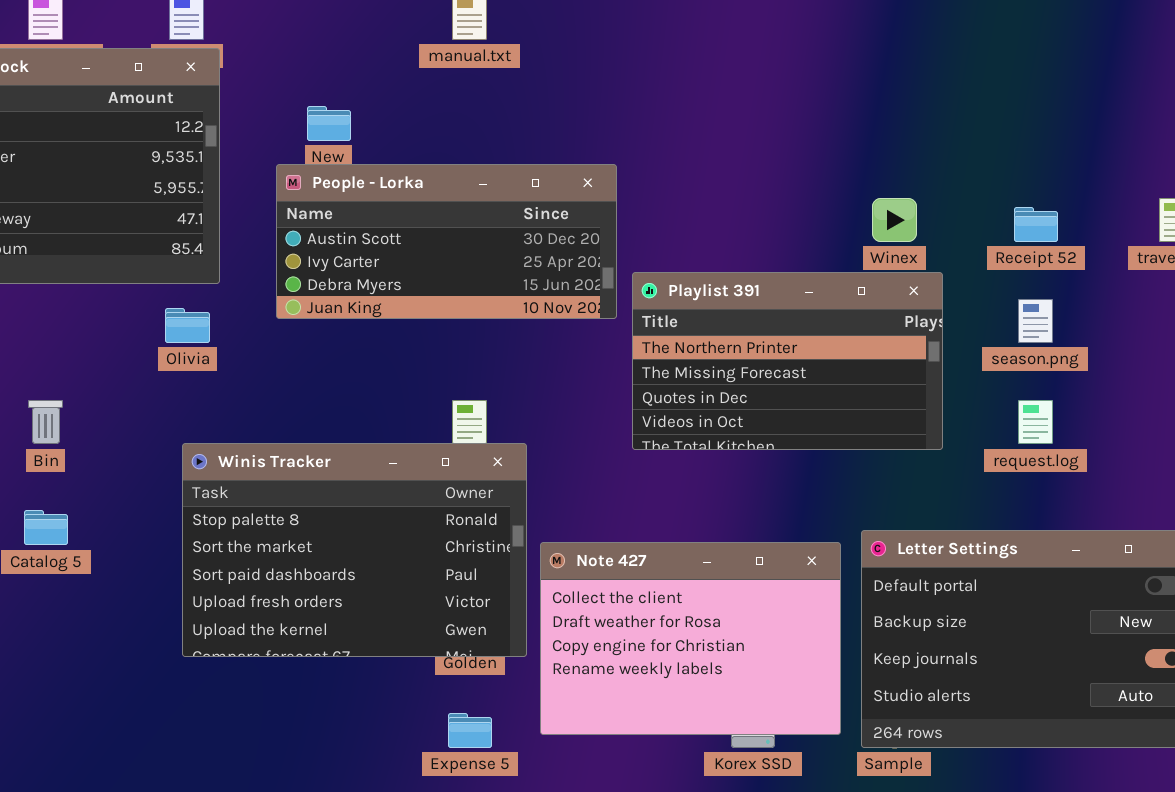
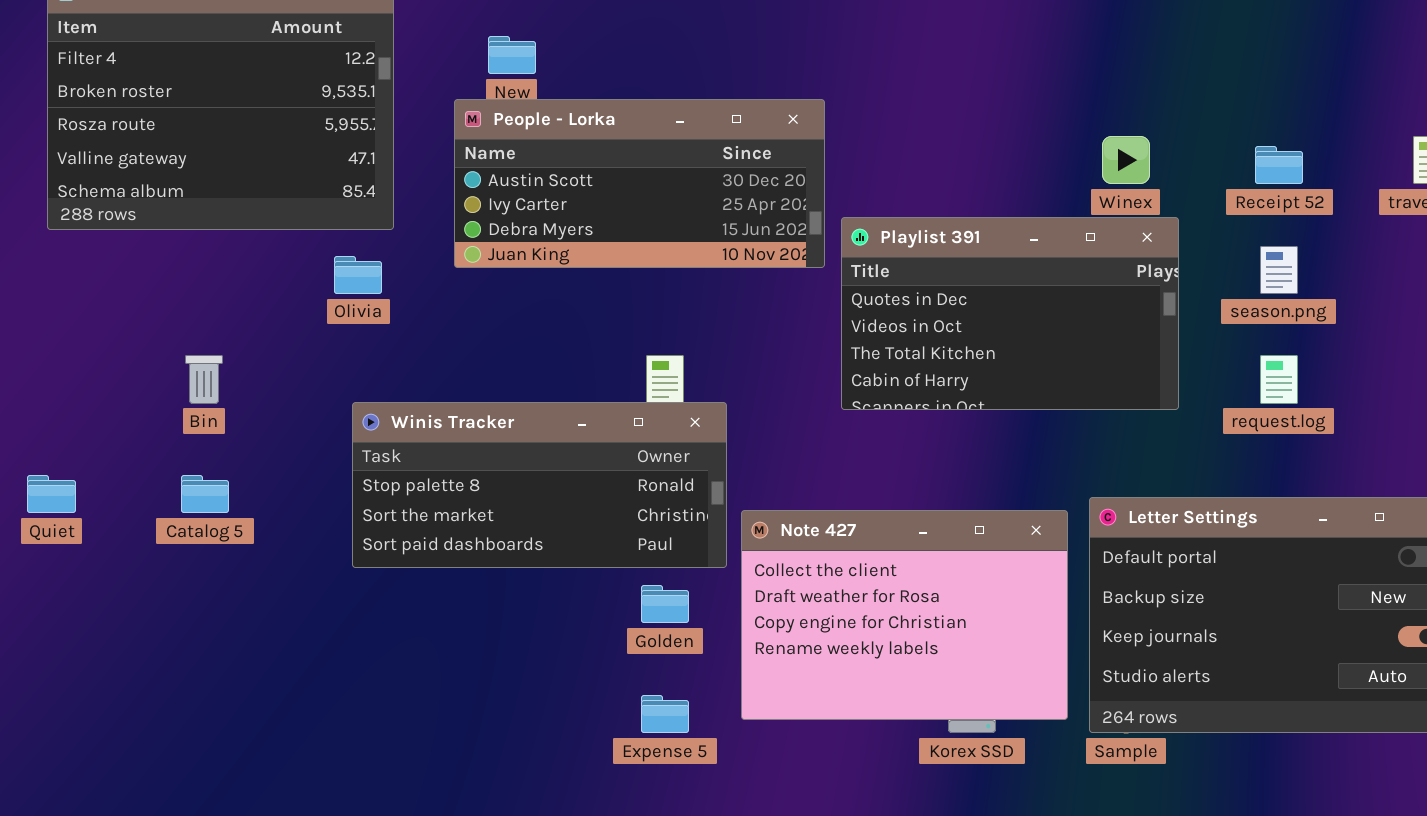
Playlist 391: [632,272,943,450] -> [841,217,1179,410], scrolled down 2 rows
Winis Tracker: [182,443,527,657] -> [352,402,727,568], resized

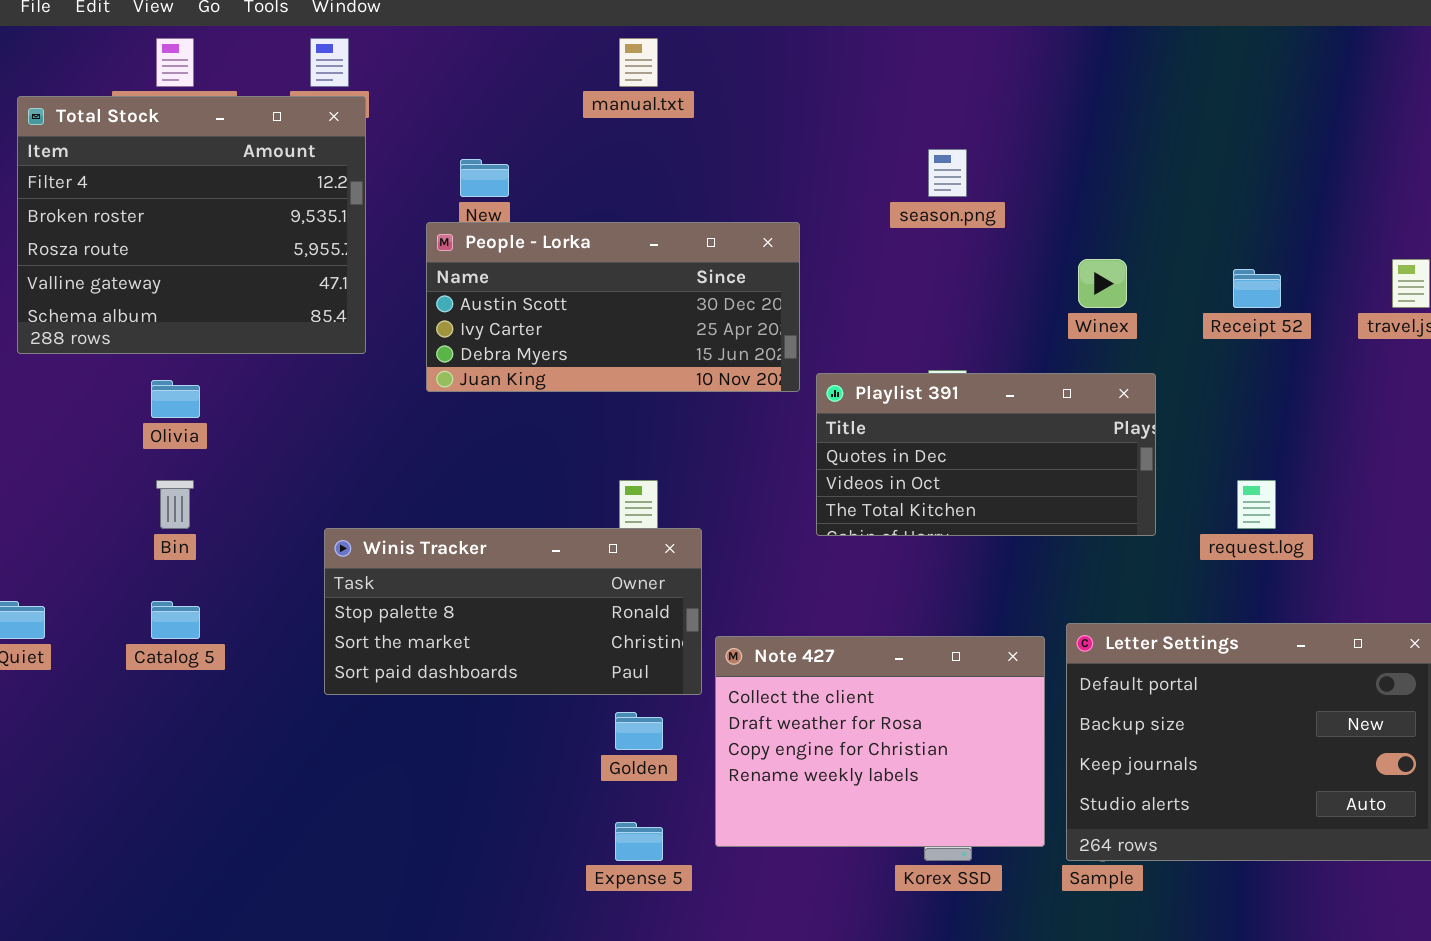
Playlist 391: [841,217,1179,410] -> [816,373,1156,536], resized
season.png: [1260,246,1298,294] -> [928,149,967,197], moved
Olivia: [334,256,382,294] -> [151,380,200,418], moved

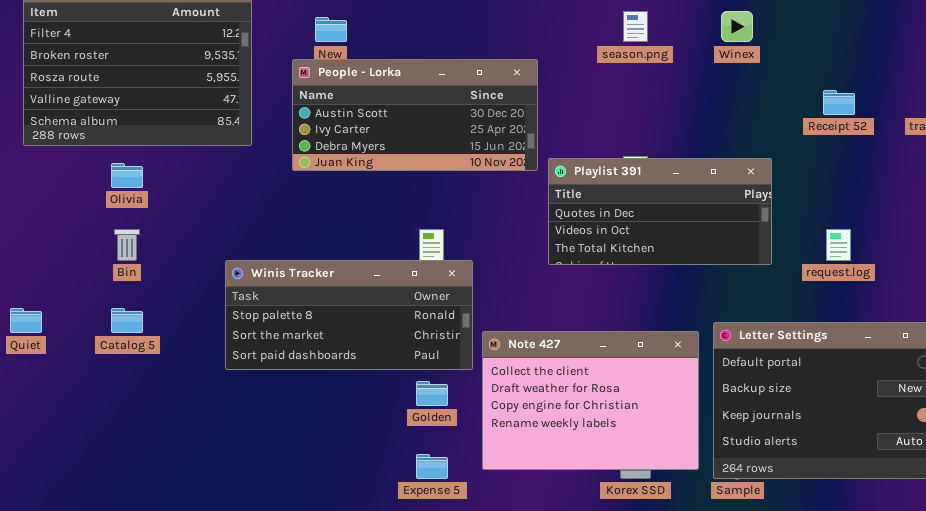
Winex: [1078,259,1127,308] -> [721,11,753,42], moved

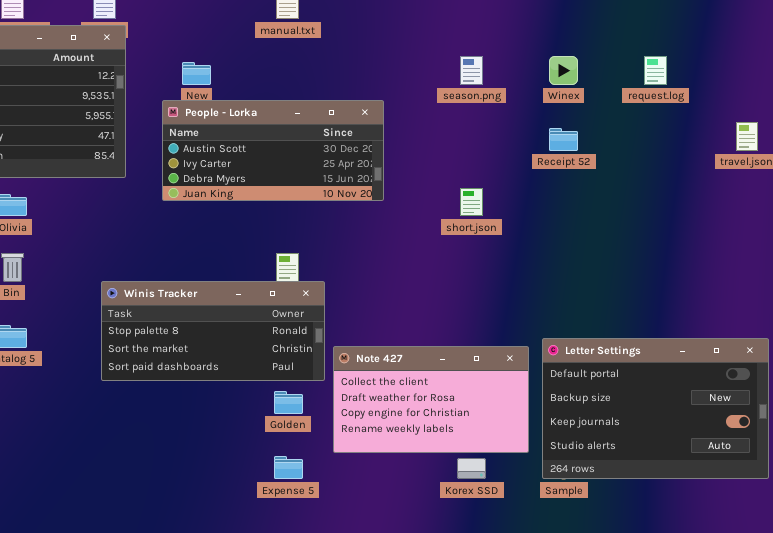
Receipt 52: [823,90,855,115] -> [549,128,578,151], moved
Playlist 391: [548,158,772,265] -> none, closed
request.log: [826,229,851,261] -> [644,56,667,85], moved
Note 427: [482,331,699,470] -> [333,346,529,453], resized

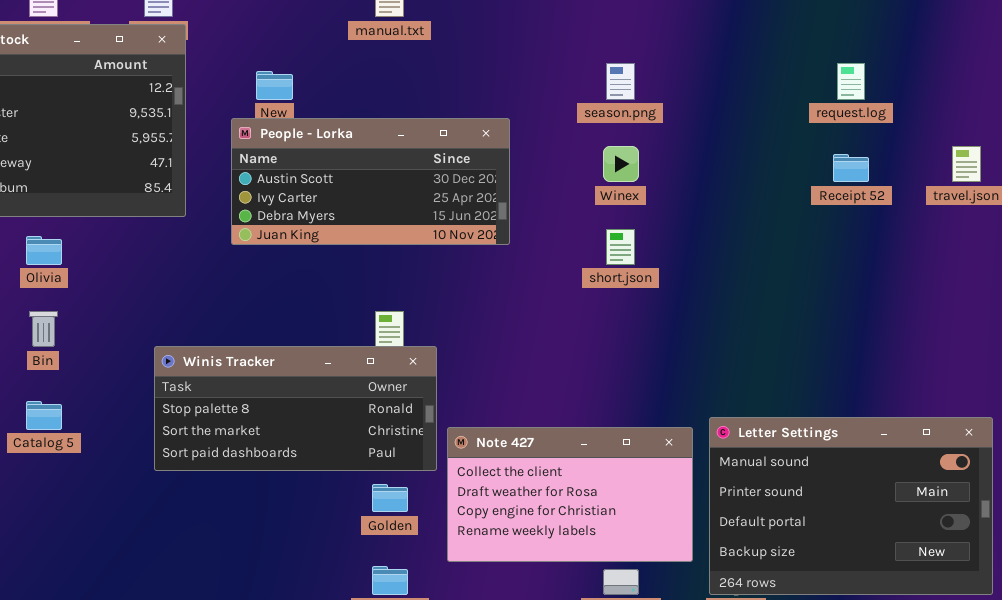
Winex: [549,56,578,85] -> [603,146,639,182], moved
Receipt 52: [549,128,578,151] -> [833,154,869,182], moved
Letter Settings: [542,338,769,479] -> [709,417,993,595], scrolled up 2 rows

